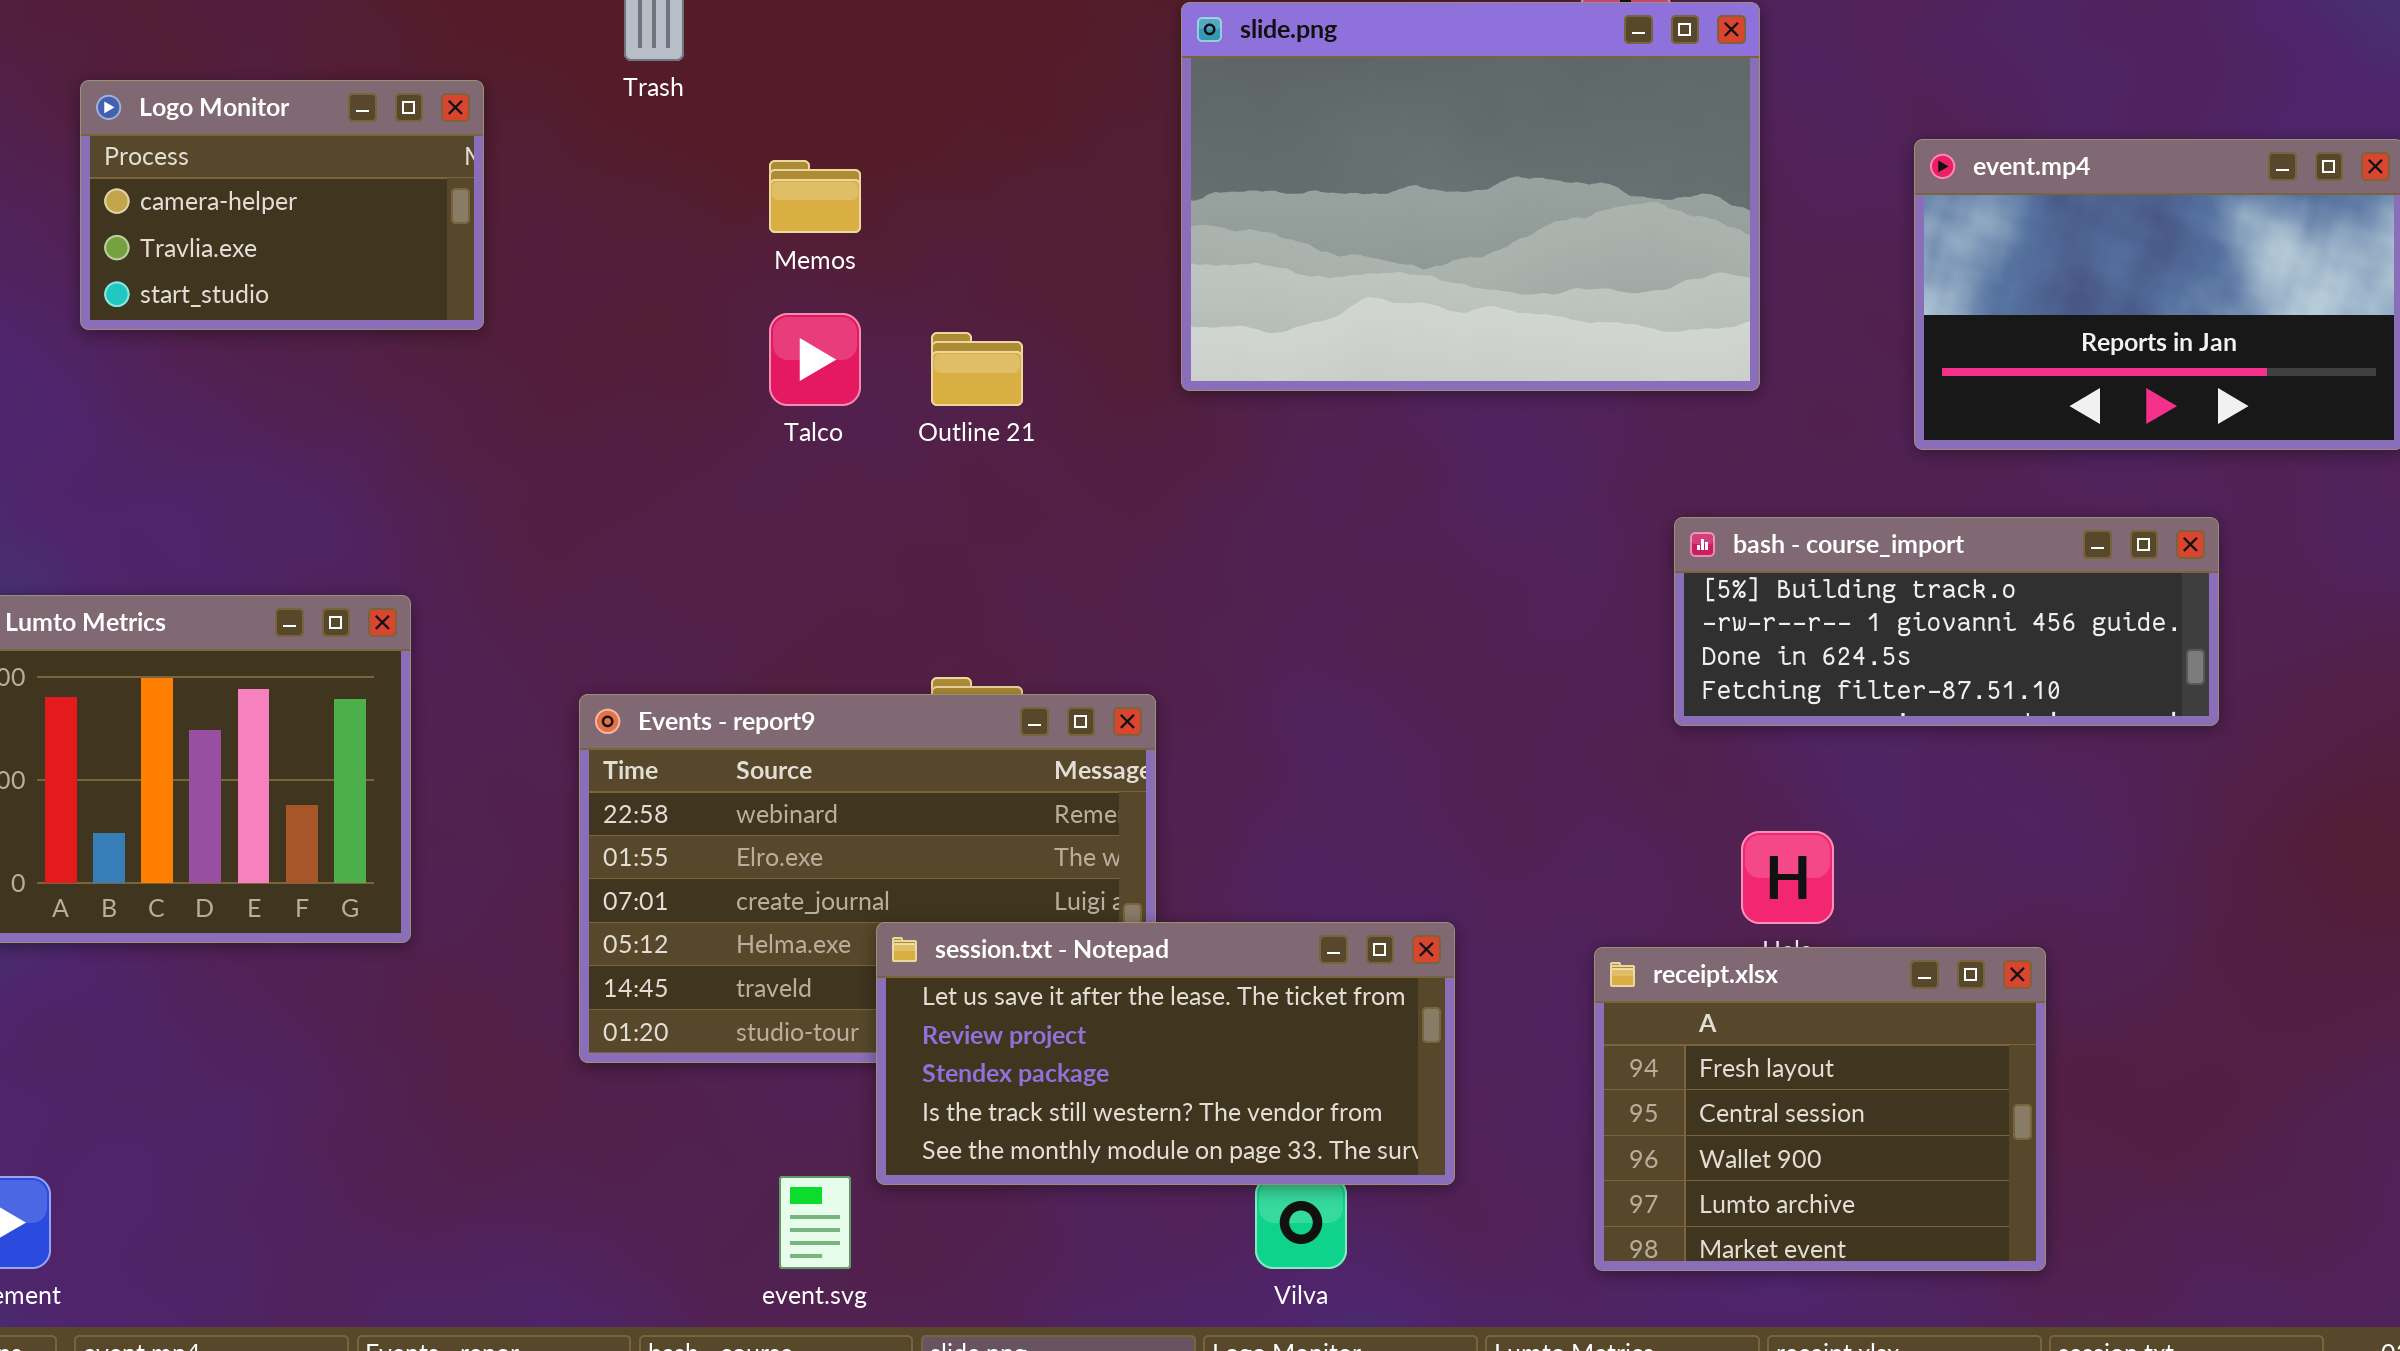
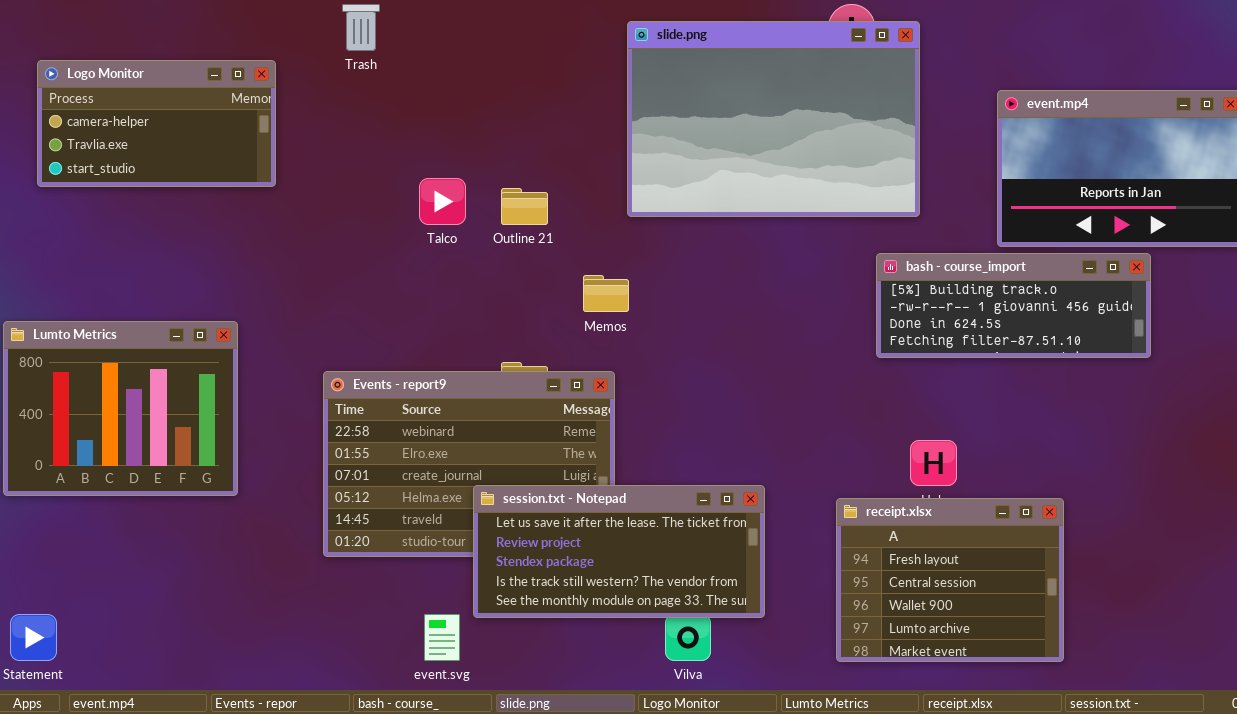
Logo Monitor: [80,80,484,330] -> [37,60,276,187], resized
Memos: [769,160,861,233] -> [583,275,629,312], moved
bash - course_import: [1674,517,2219,726] -> [876,253,1151,358], moved

